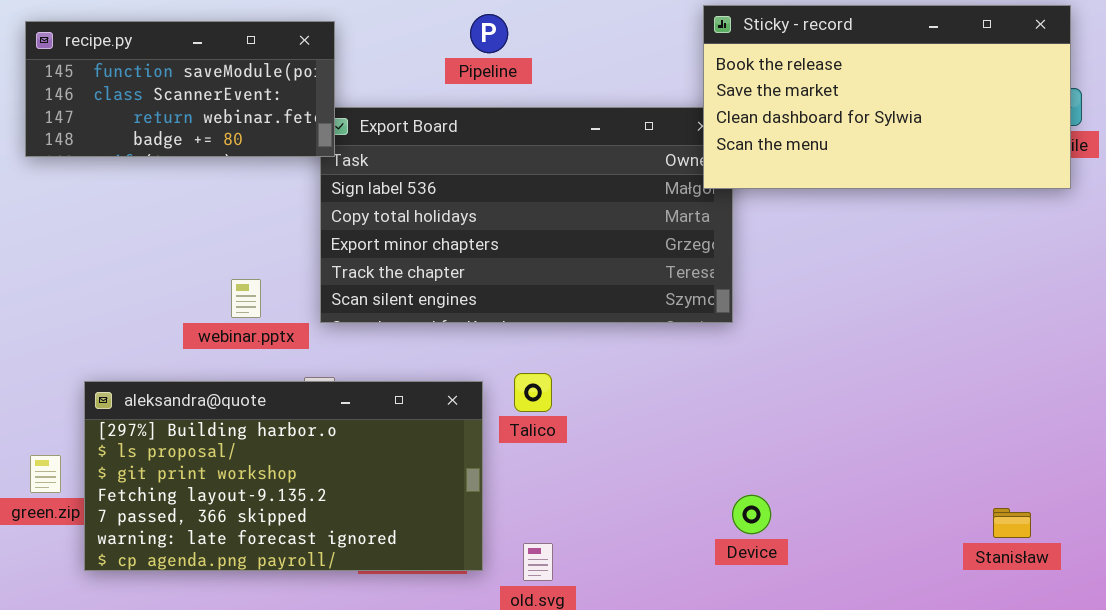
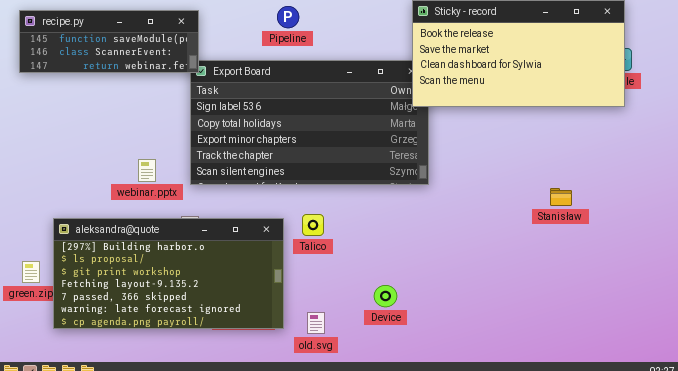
recipe.py: [25,21,335,157] -> [19,10,199,73], resized
Device: [732,495,771,534] -> [374,285,397,307], moved
Stanisław: [993,508,1031,538] -> [550,188,572,206], moved

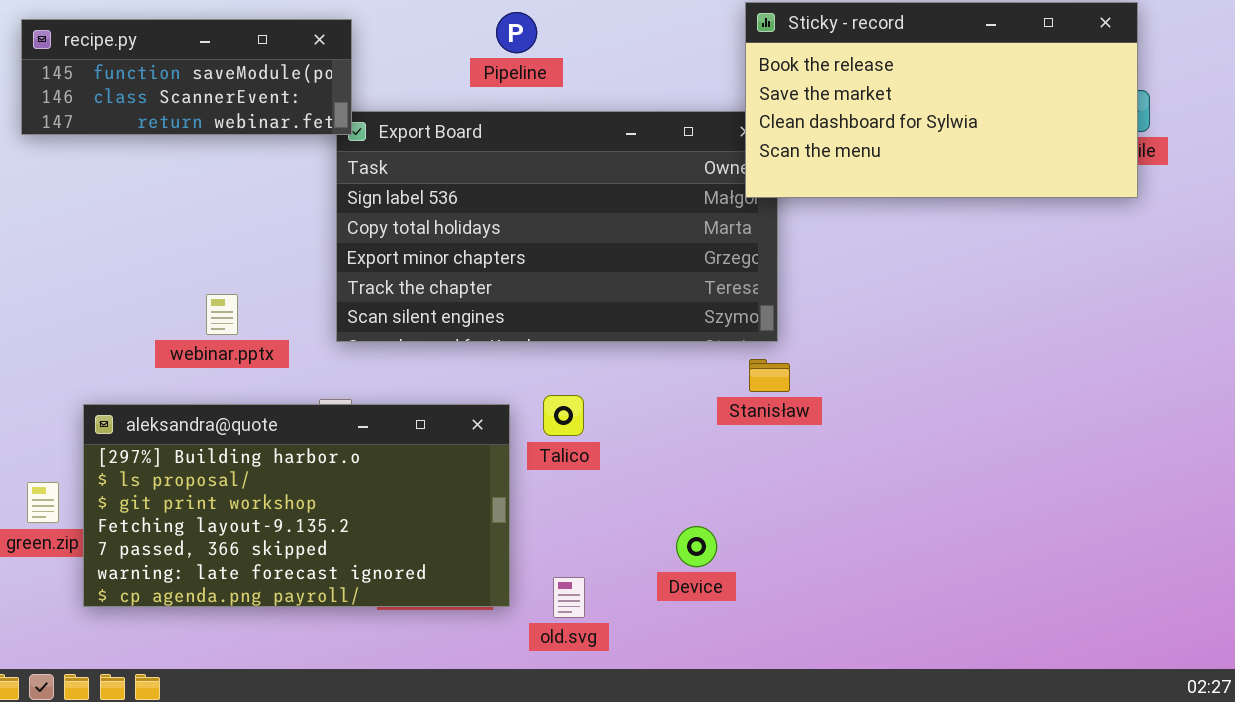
webinar.pptx: [138,159,156,182] -> [206,294,238,335], moved
Stanisław: [550,188,572,206] -> [749,359,790,392], moved

